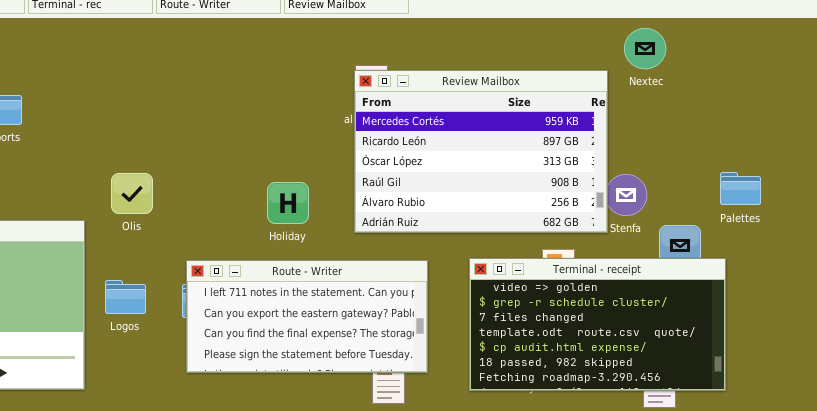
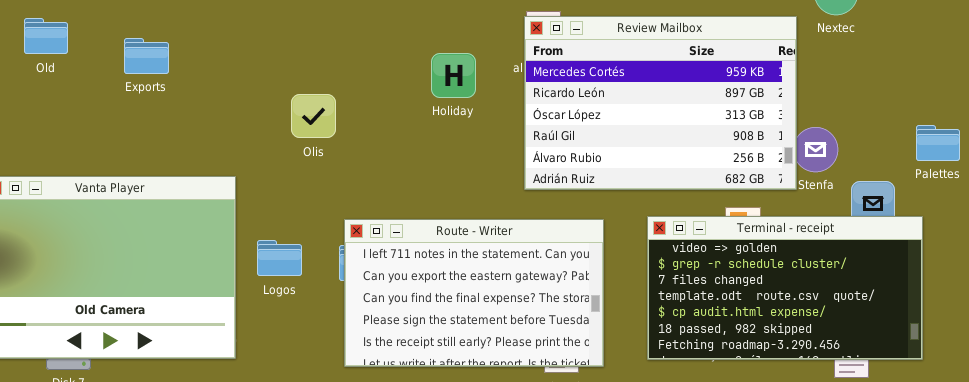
Olis: [111,173,153,214] -> [291,94,336,138], moved
Holiday: [267,182,309,224] -> [431,53,476,98], moved
Route - Writer: [186,260,428,373] -> [344,219,604,367], resized

